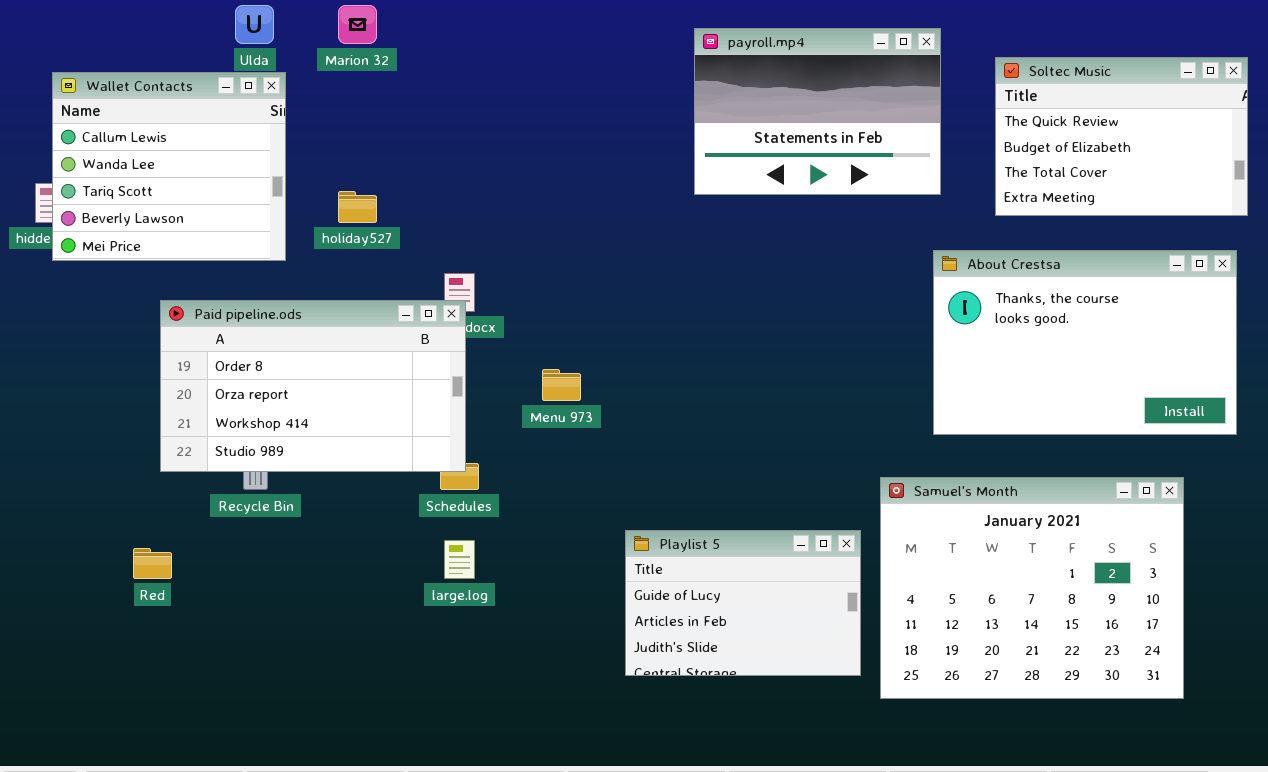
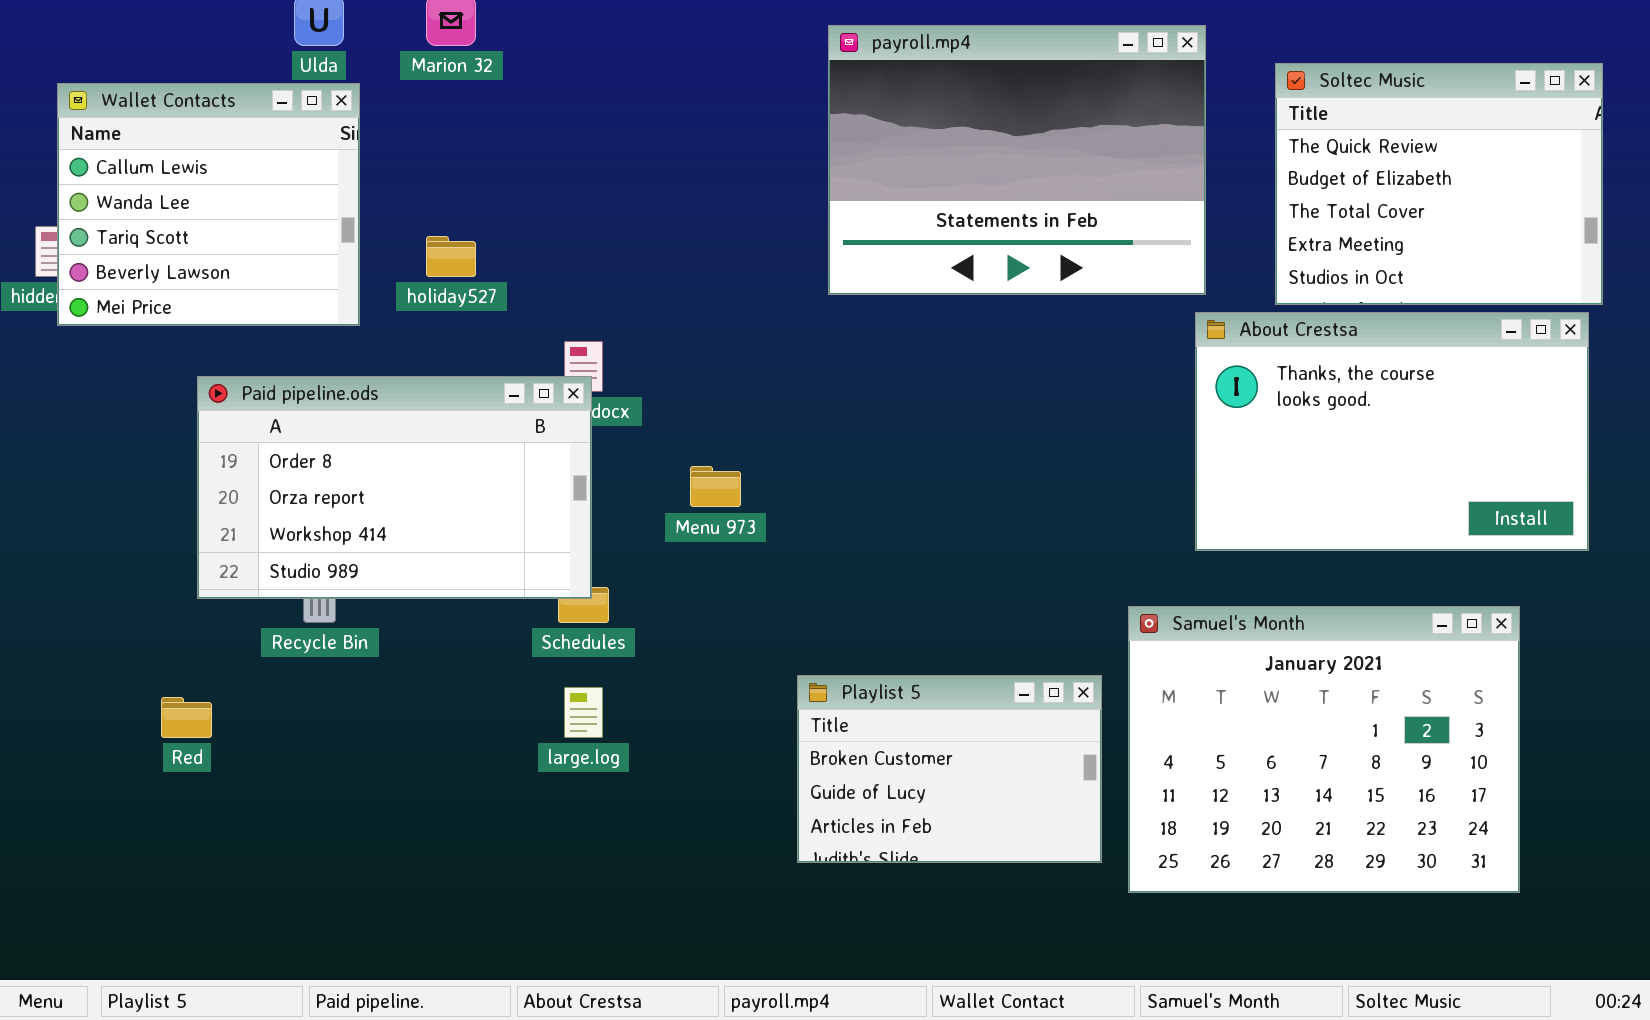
payroll.mp4: [694,28,941,195] -> [828,25,1206,295], resized
Soltec Music: [995,57,1248,216] -> [1275,63,1603,305], resized
Playlist 5: [625,530,861,676] -> [797,675,1102,863], scrolled up 1 row

